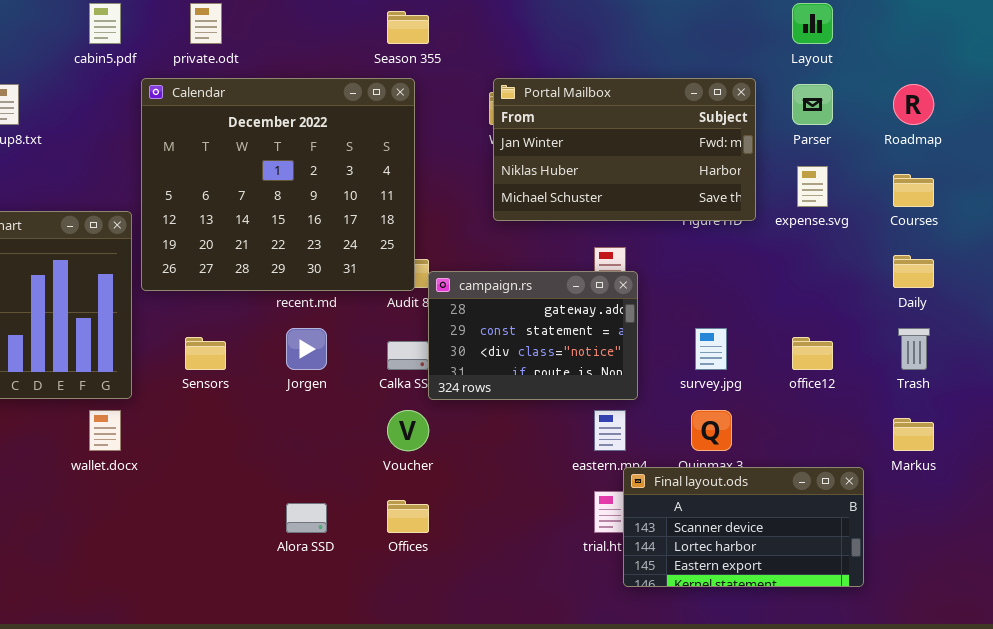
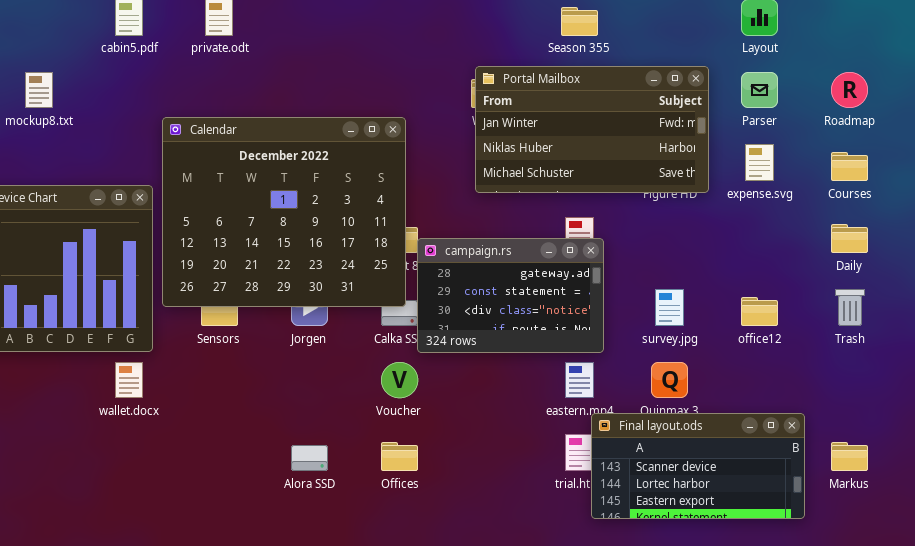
Season 355: [387,11,429,44] -> [561,7,598,36], moved
Calendar: [141,78,415,291] -> [162,117,406,307], moved
Markus: [893,418,934,451] -> [831,442,868,471], moved

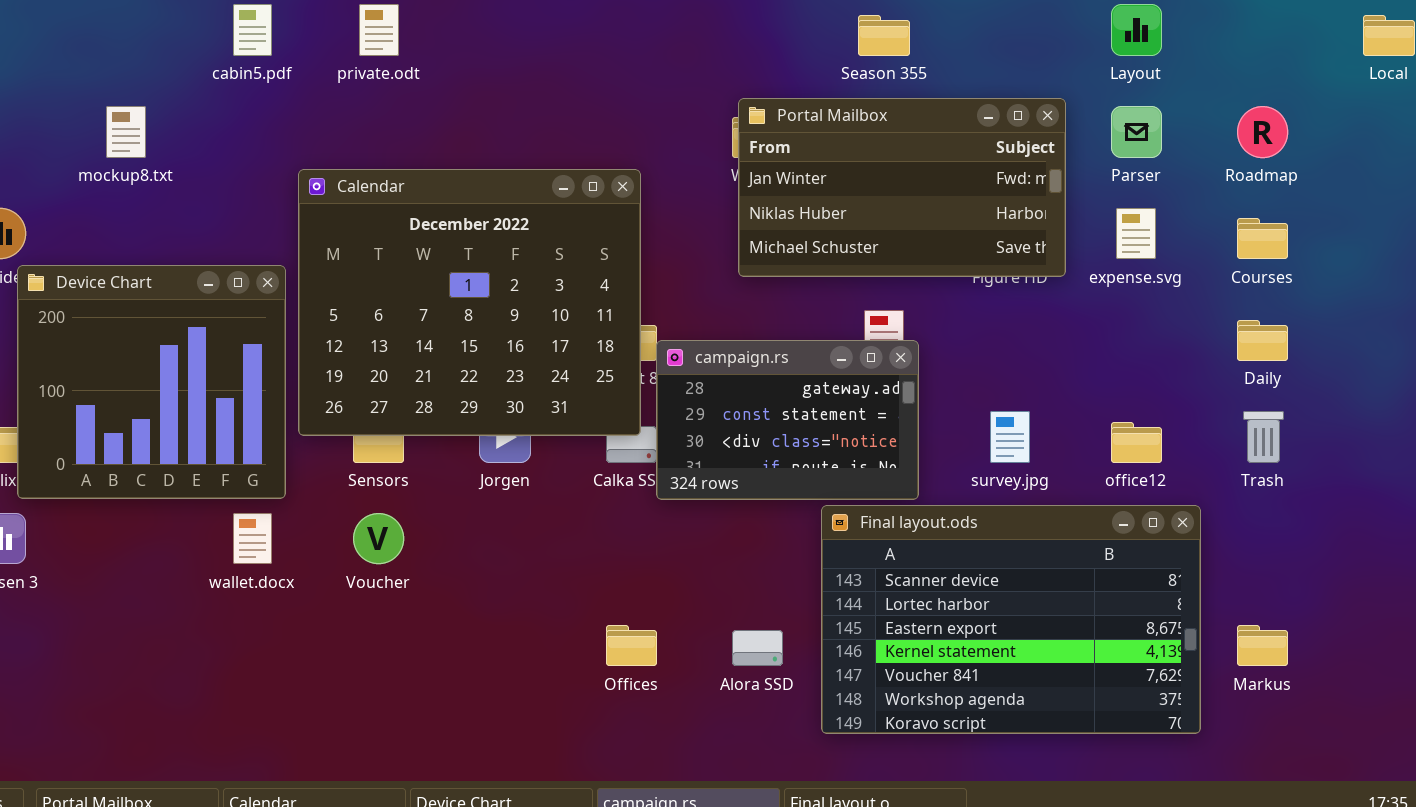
Voucher: [381,362,418,398] -> [353,513,404,564], moved
Final layout.ods: [591,413,805,519] -> [821,505,1201,734], resized
Alora SSD: [291,445,328,471] -> [732,630,783,666], moved

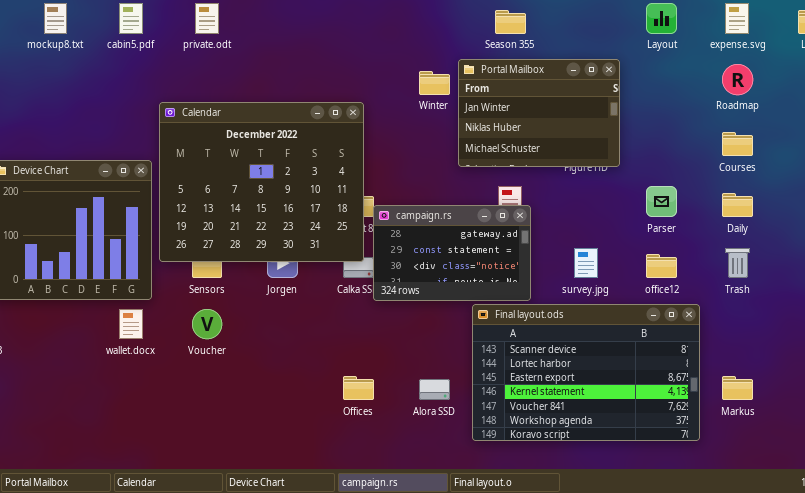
Portal Mailbox: [738,98,1066,277] -> [458,59,620,167], resized
mockup8.txt: [106,106,146,158] -> [44,3,67,34], moved
Parser: [1111,106,1162,158] -> [646,186,677,217], moved
expense.svg: [1116,208,1156,259] -> [725,3,749,34], moved

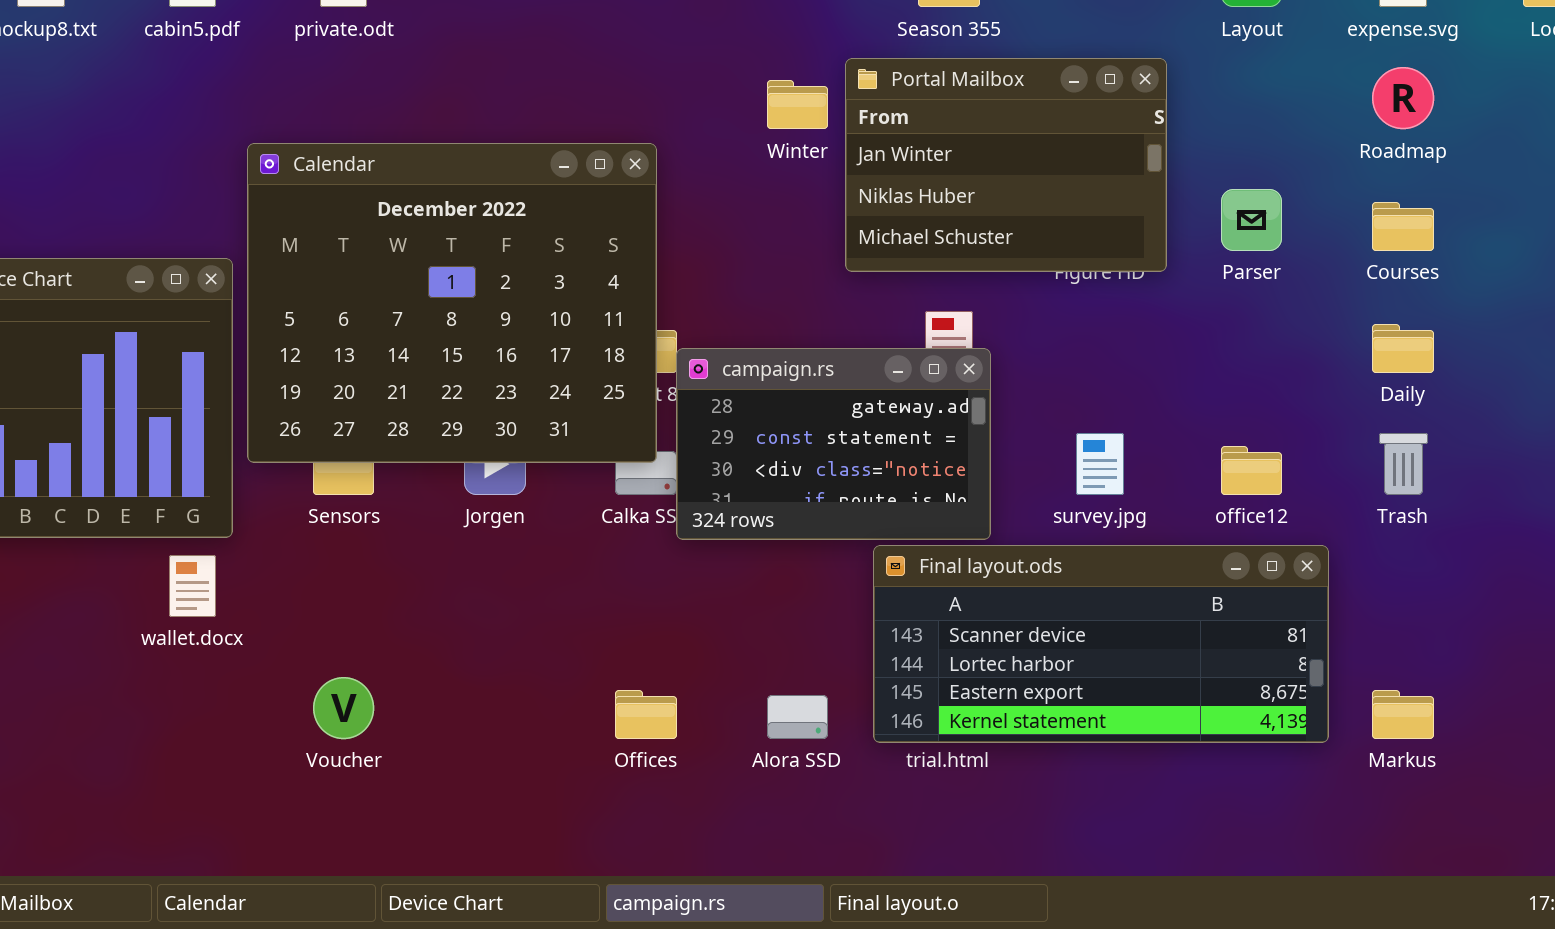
Parser: [646,186,677,217] -> [1221,189,1282,251], moved
Final layout.ods: [472,304,700,441] -> [873,545,1329,743], resized
Voucher: [192,309,222,339] -> [313,677,374,739], moved

